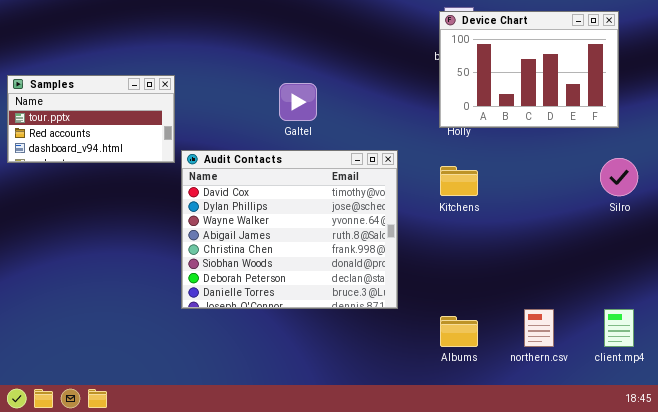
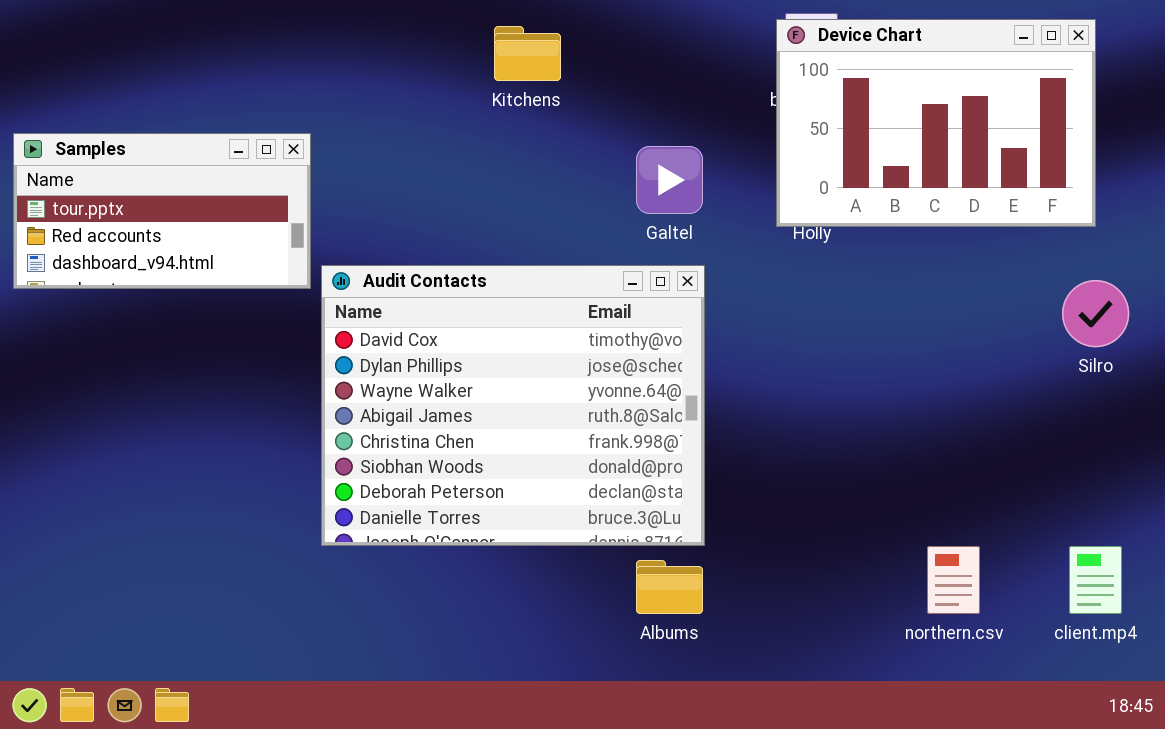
Galtel: [279,83,317,121] -> [636,146,703,214], moved
Kitchens: [440,166,478,196] -> [494,26,561,81], moved
Albums: [440,316,478,347] -> [636,560,703,614], moved

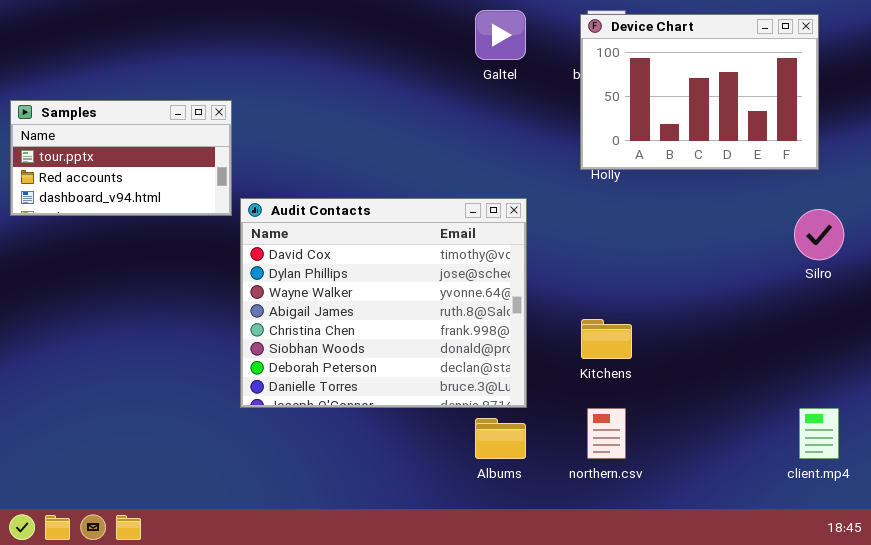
Kitchens: [494,26,561,81] -> [581,319,632,359], moved
Galtel: [636,146,703,214] -> [475,10,526,60], moved
northern.csv: [927,546,980,614] -> [587,408,626,459], moved

